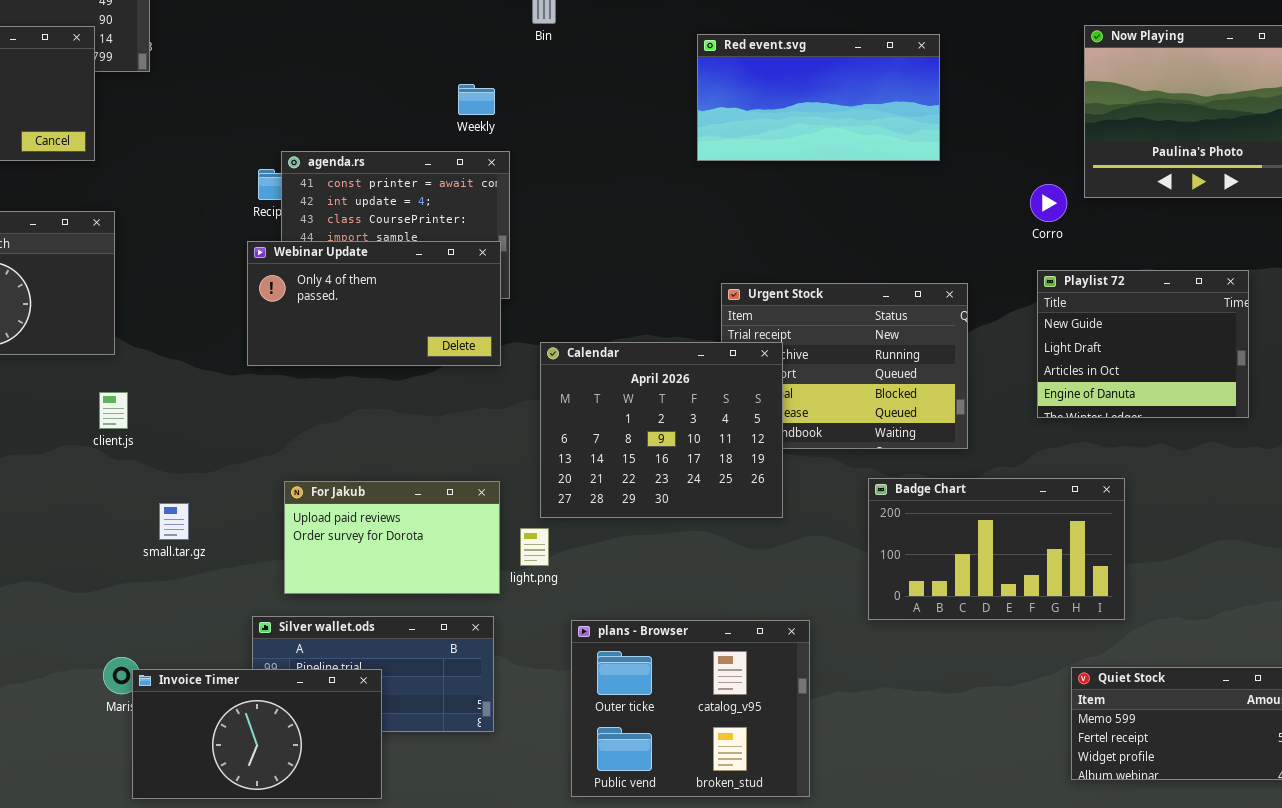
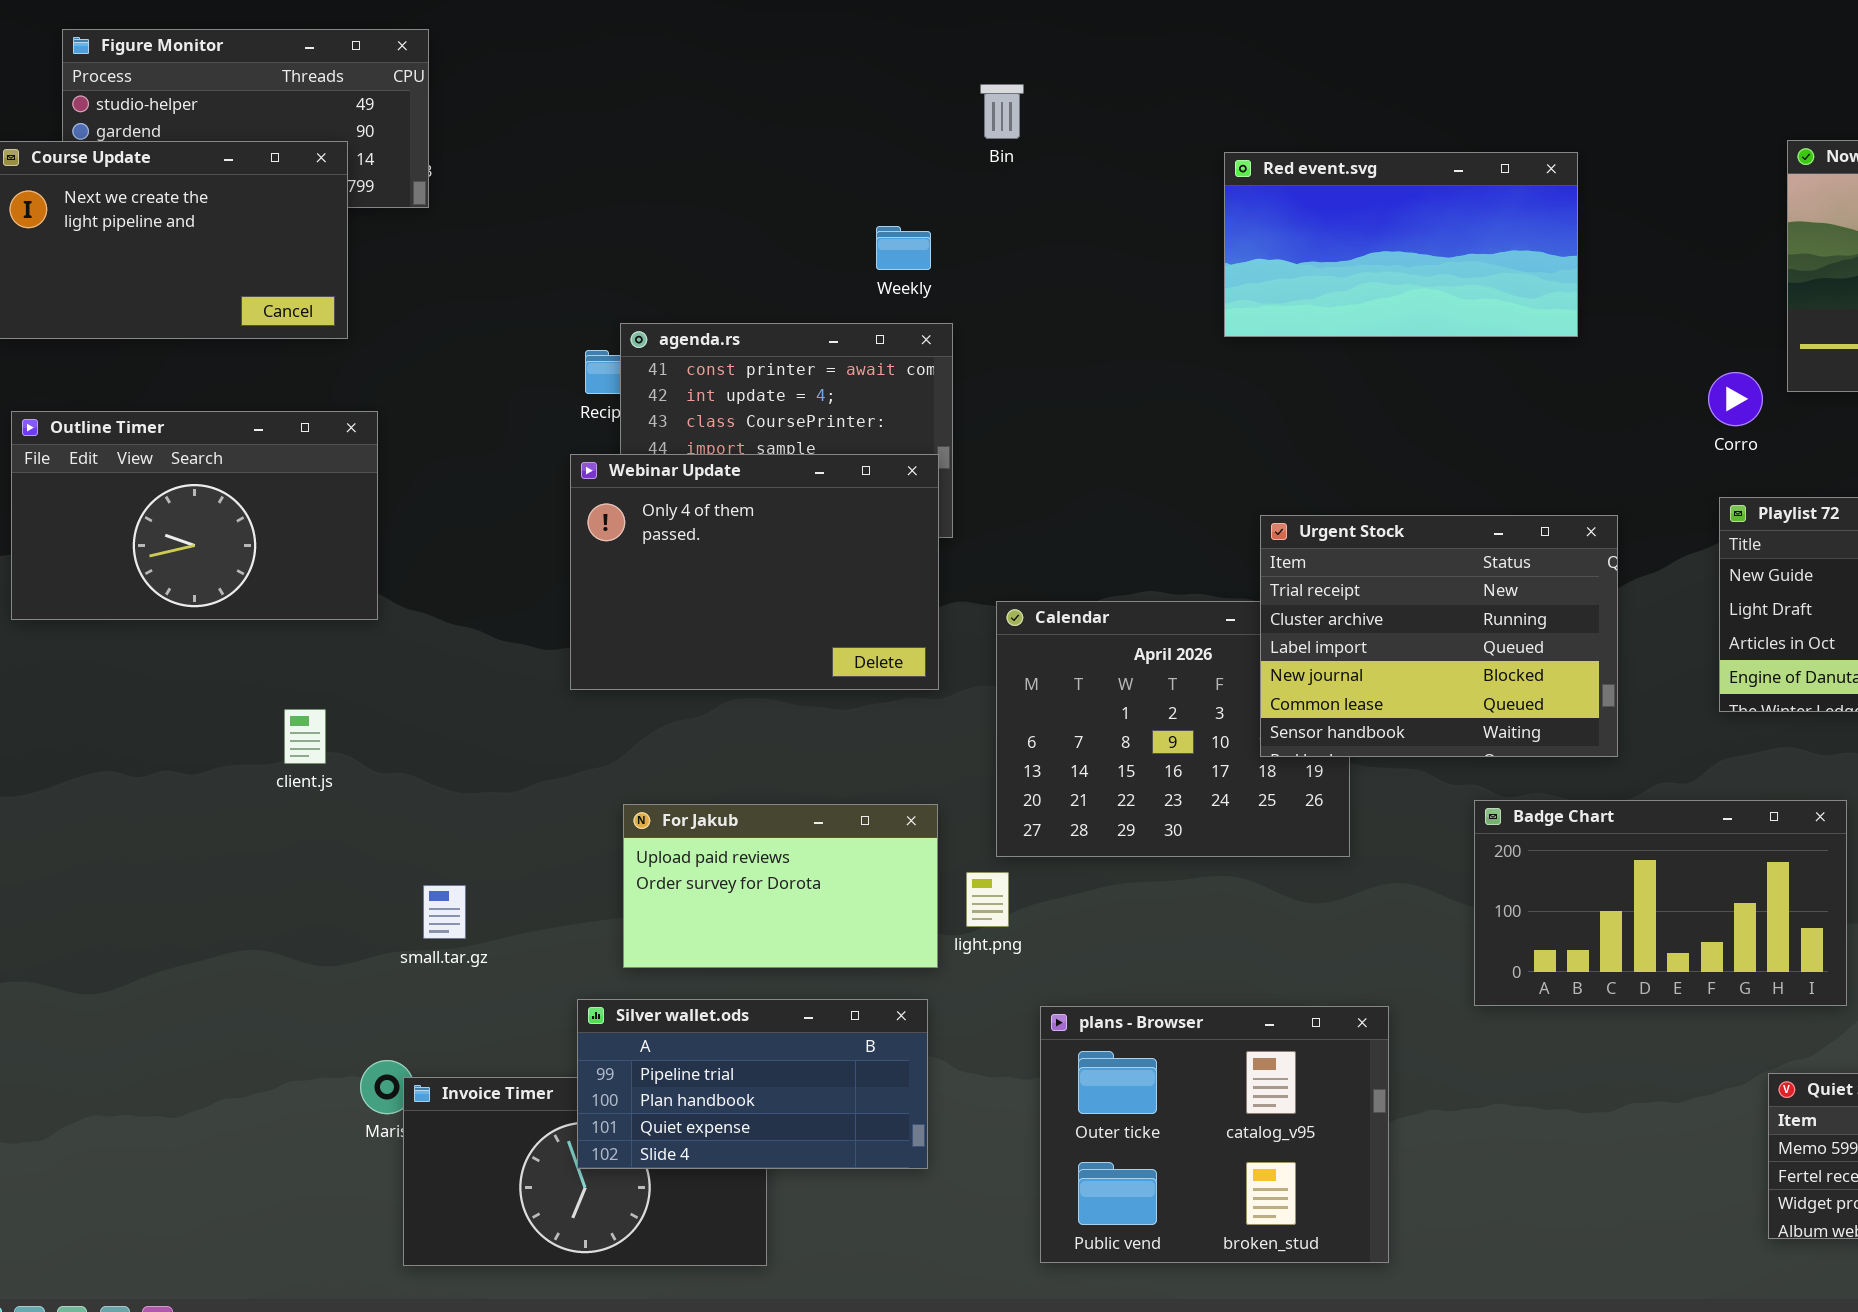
Webinar Update: [247,241,501,366] -> [570,454,939,690], resized
Urgent Stock: [721,283,968,449] -> [1260,515,1618,757], raised
client.js: [99,392,128,429] -> [284,709,326,764], moved
small.tar.gz: [159,503,189,540] -> [423,885,466,939], moved
Silver wallet.ods: [252,616,494,732] -> [577,999,928,1169], raised

